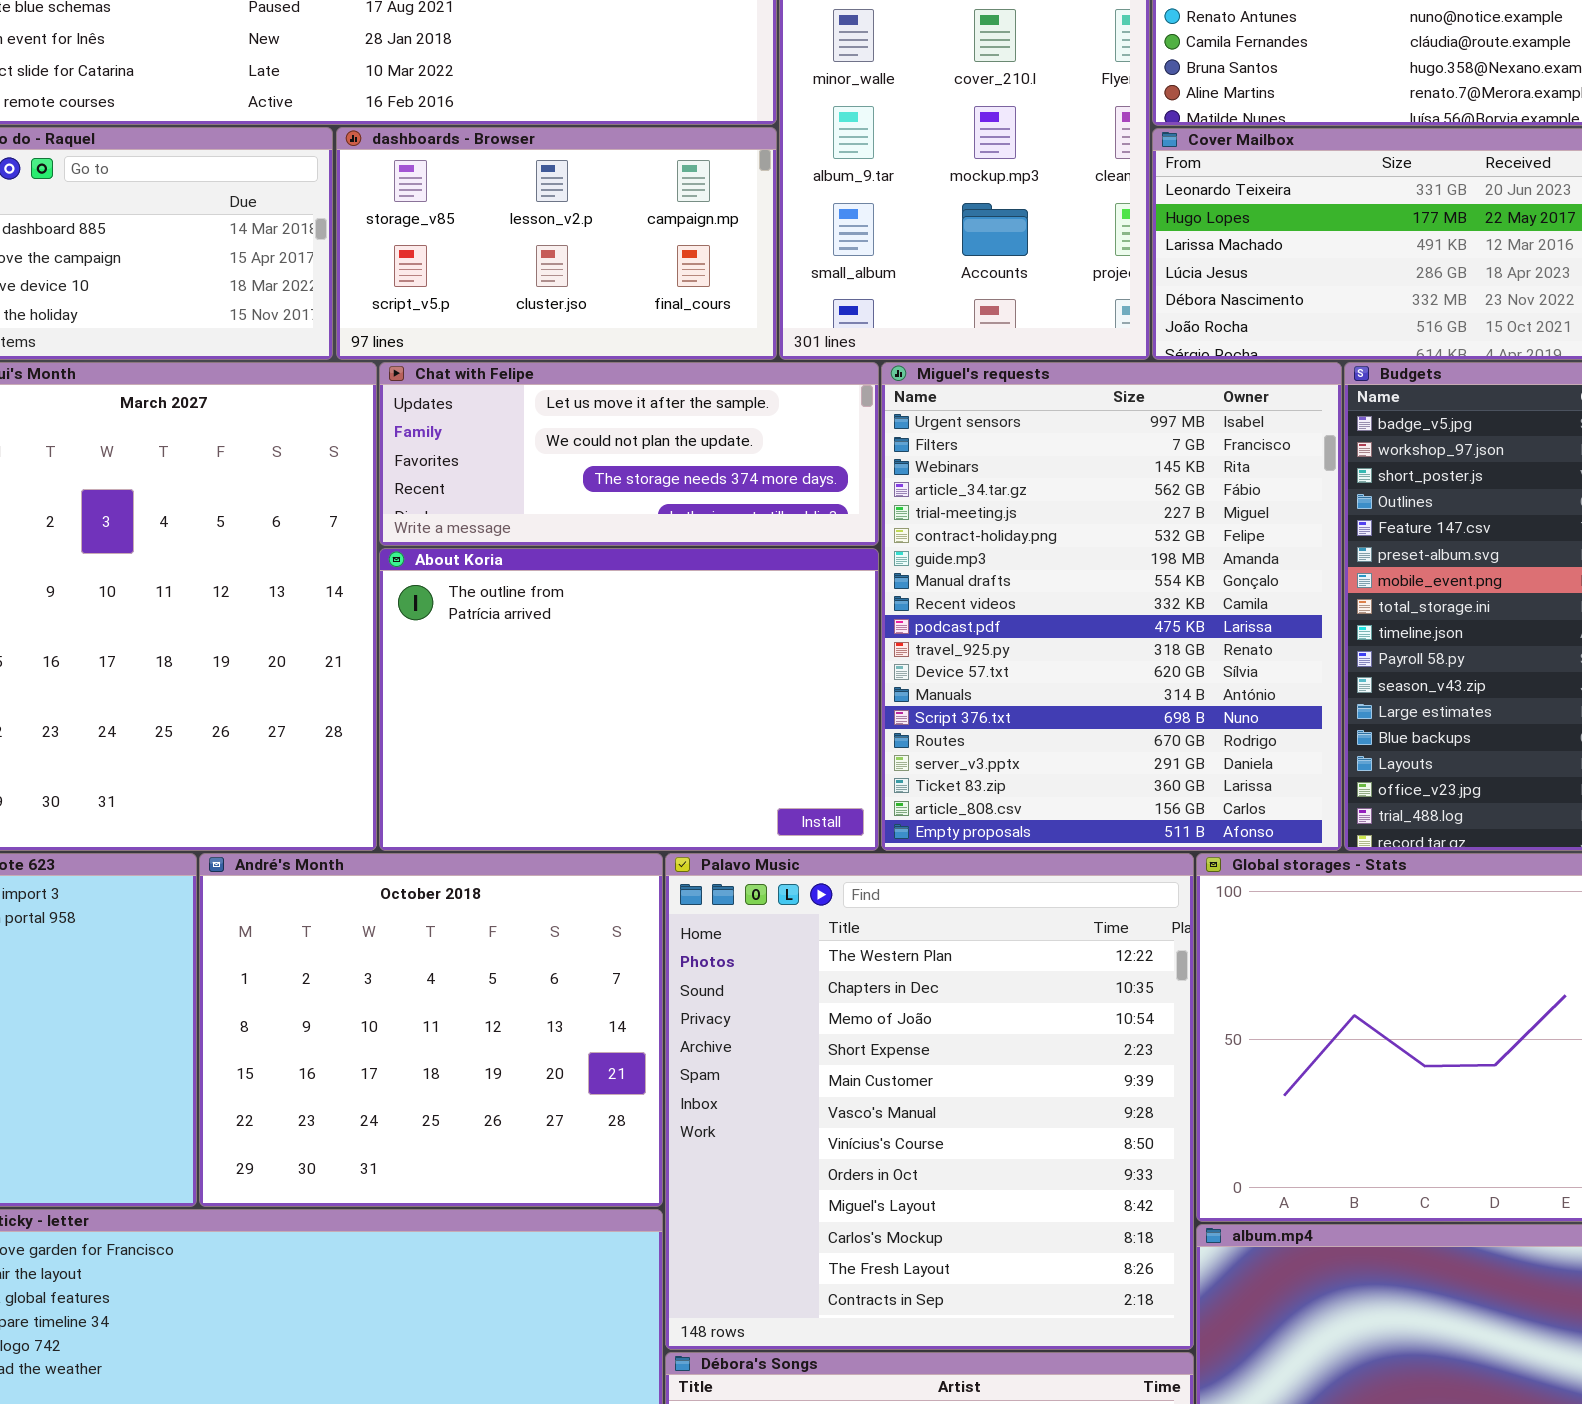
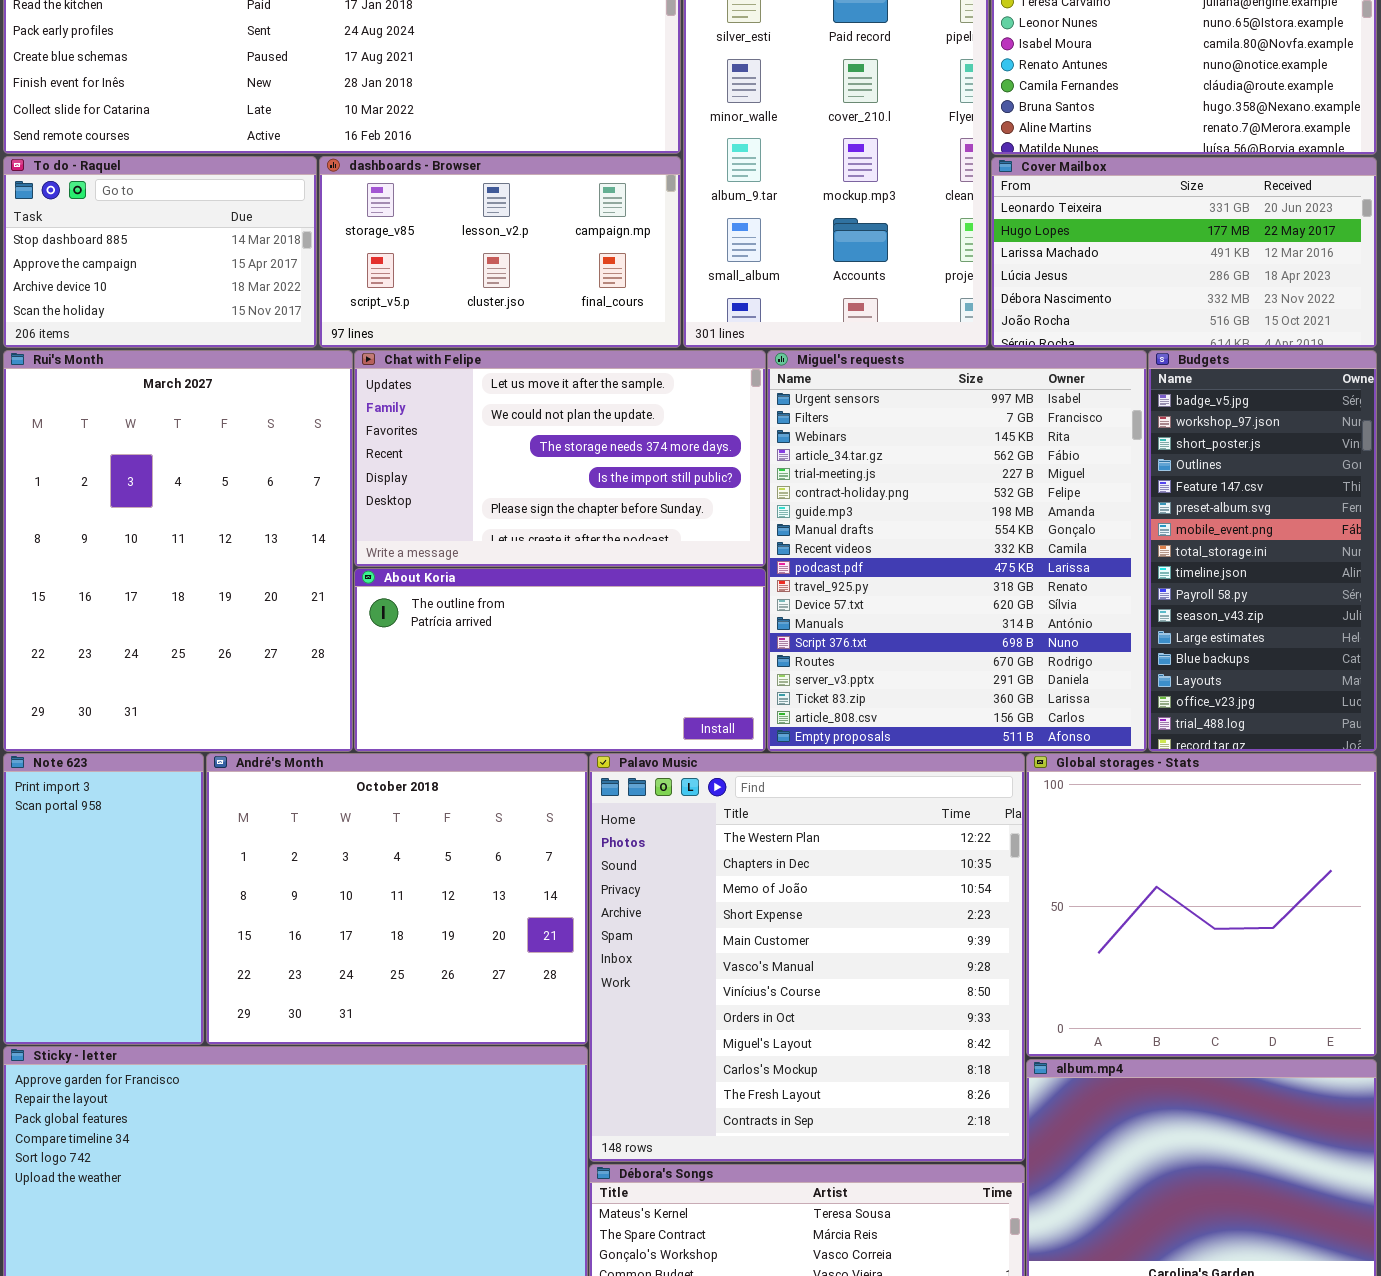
Chat with Felipe: [379,362,879,546] -> [354,350,766,567], resized
About Koria: [379,548,879,851] -> [354,568,766,752], resized

